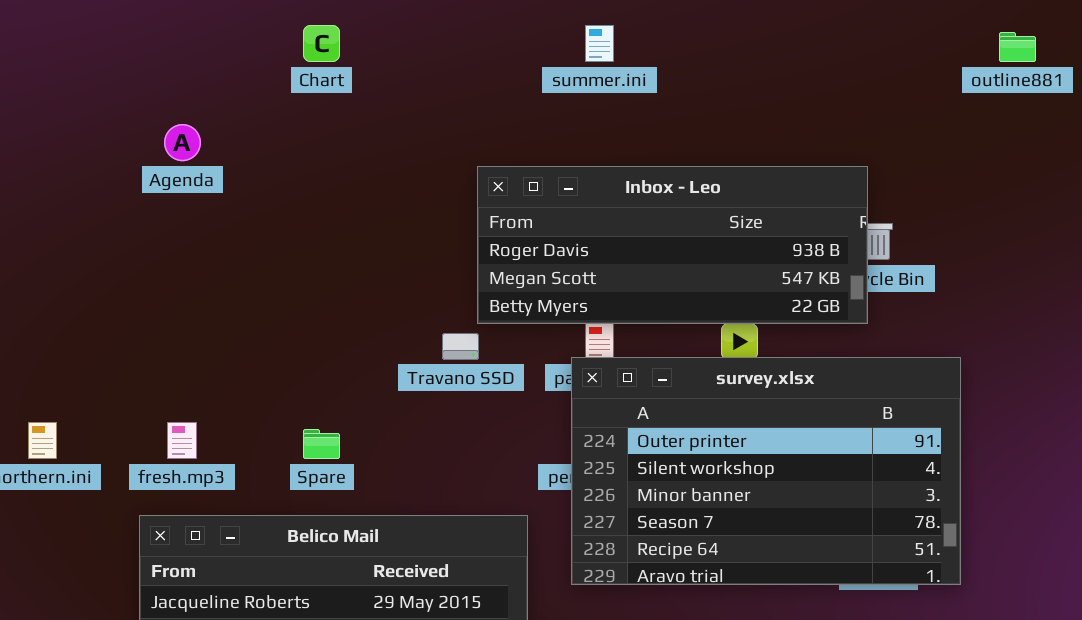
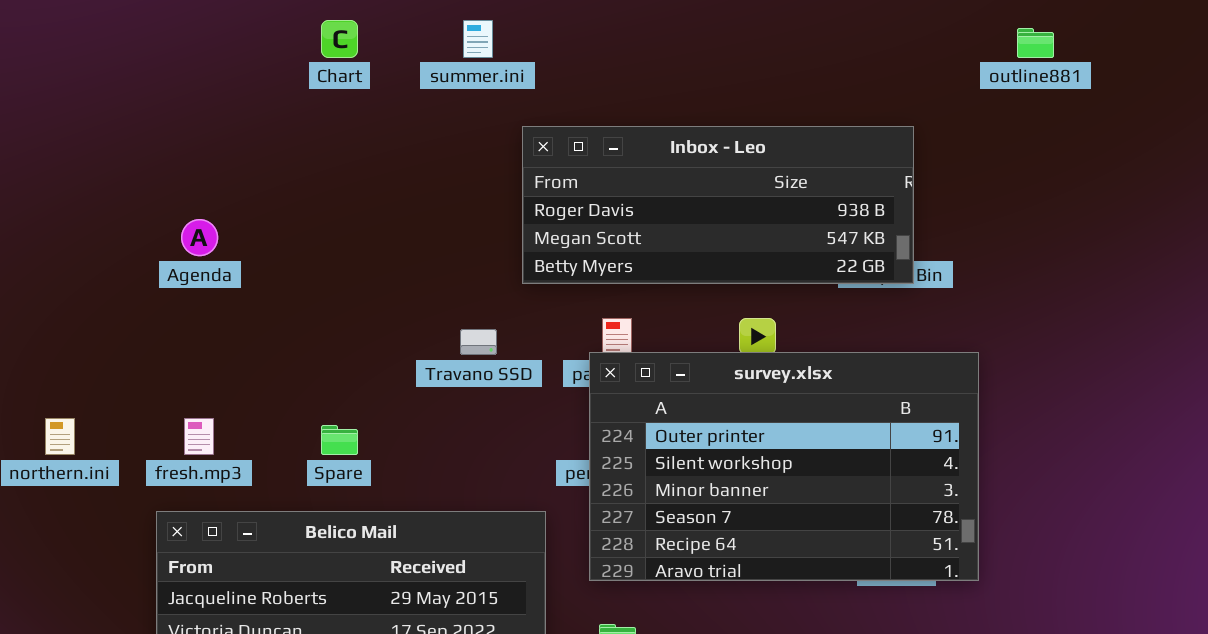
summer.ini: [585,25,614,62] -> [463,20,493,58], moved
Agenda: [164,124,201,161] -> [181,219,218,256], moved
Inbox - Leo: [477,166,868,324] -> [522,126,914,284], moved

